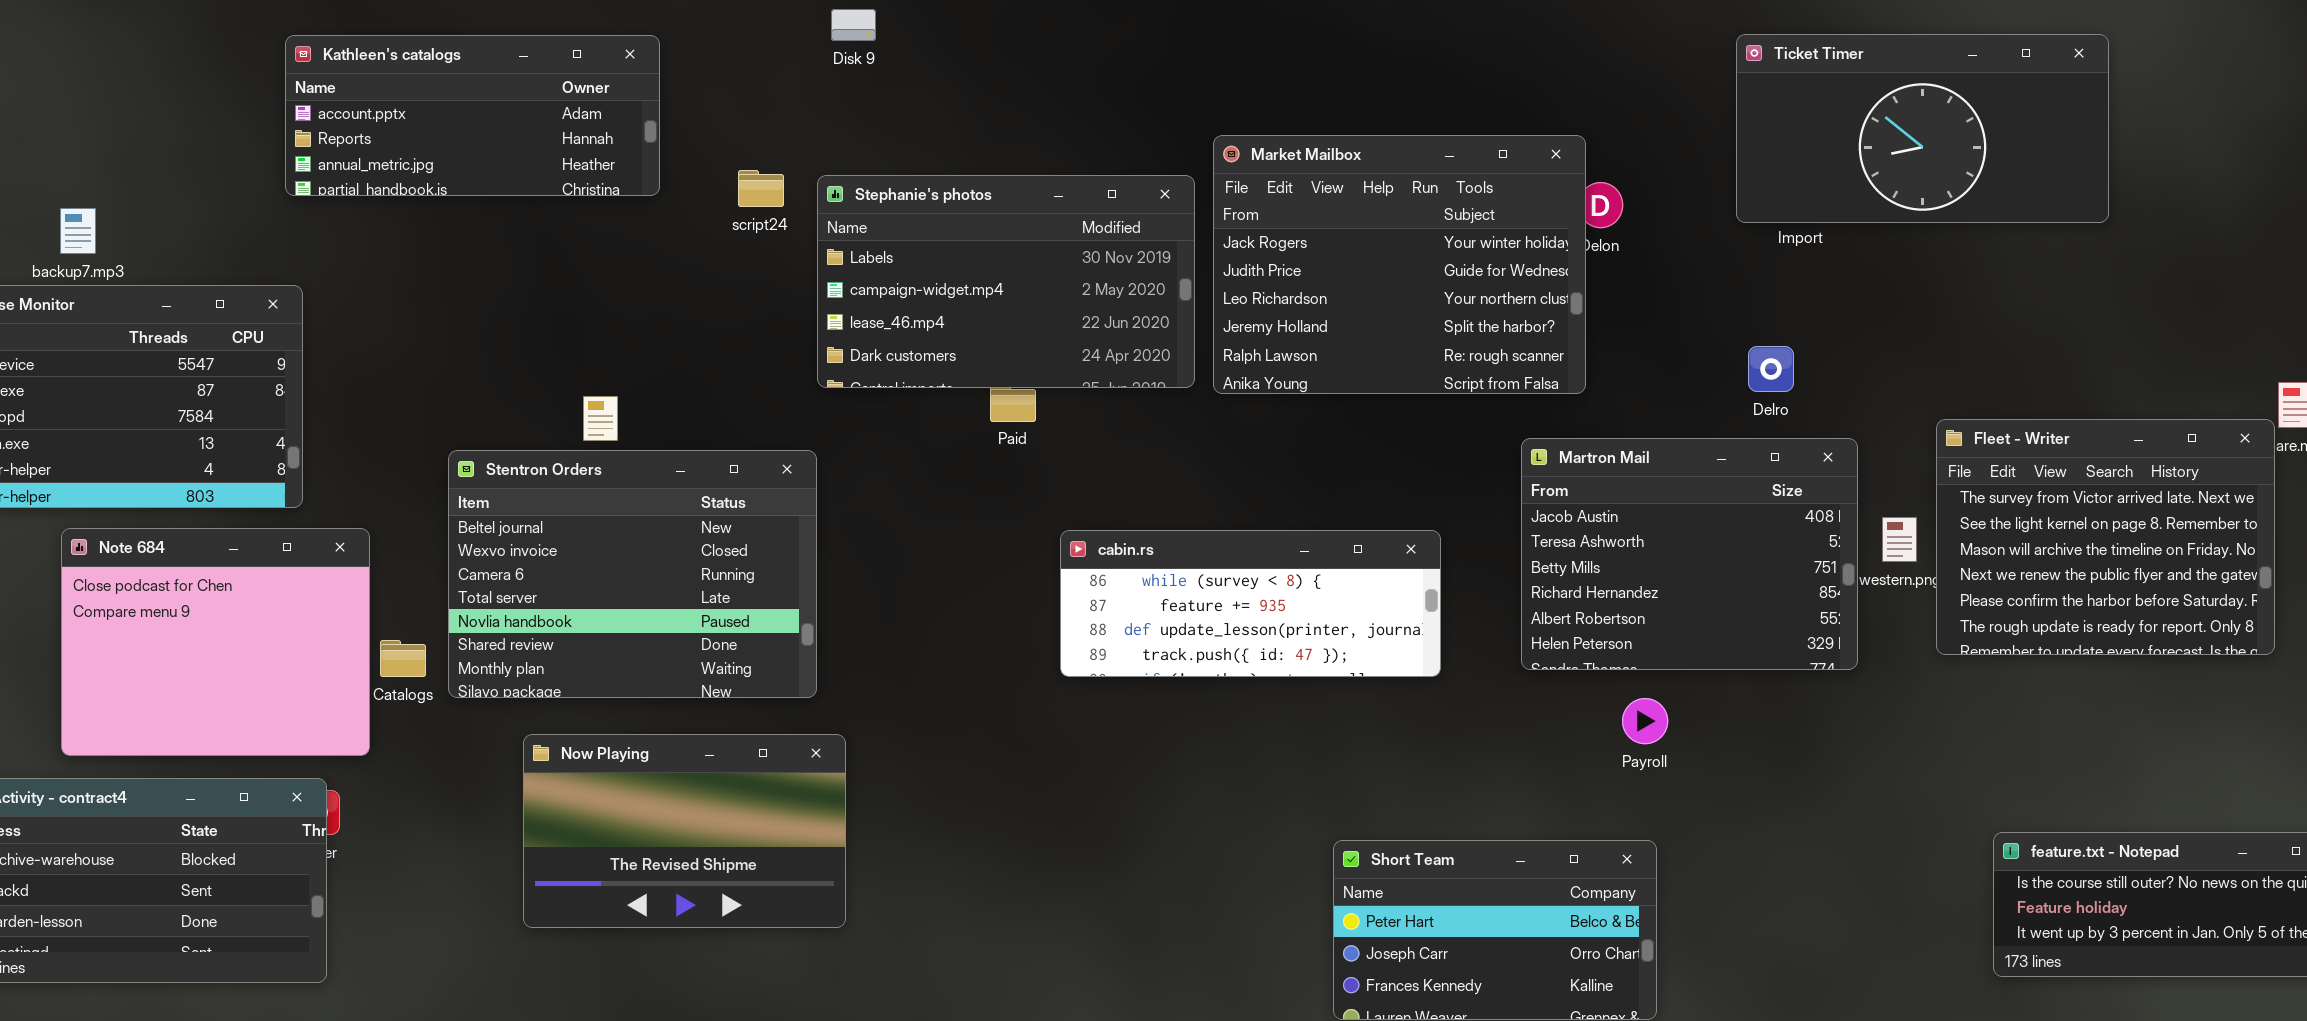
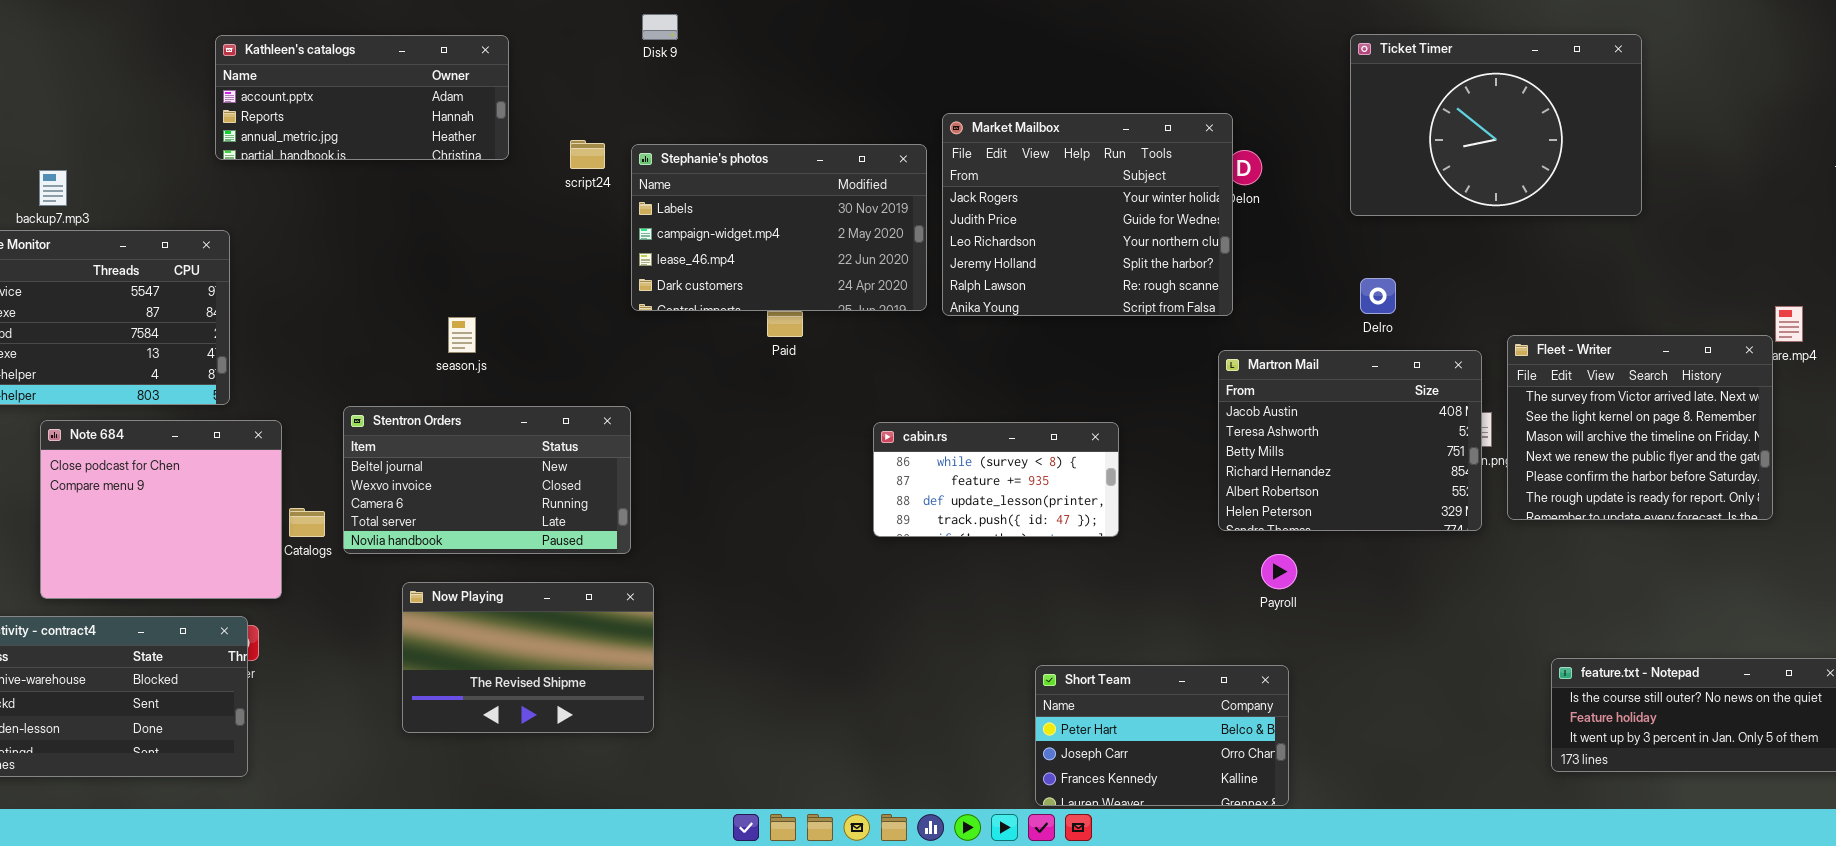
Ticket Timer: [1736,34,2109,223] -> [1350,34,1642,216], resized
Martron Mail: [1521,438,1858,670] -> [1218,350,1482,531], moved
Stentron Orders: [448,450,817,698] -> [343,406,631,554], resized
cabin.rs: [1060,530,1441,677] -> [873,422,1119,537], resized

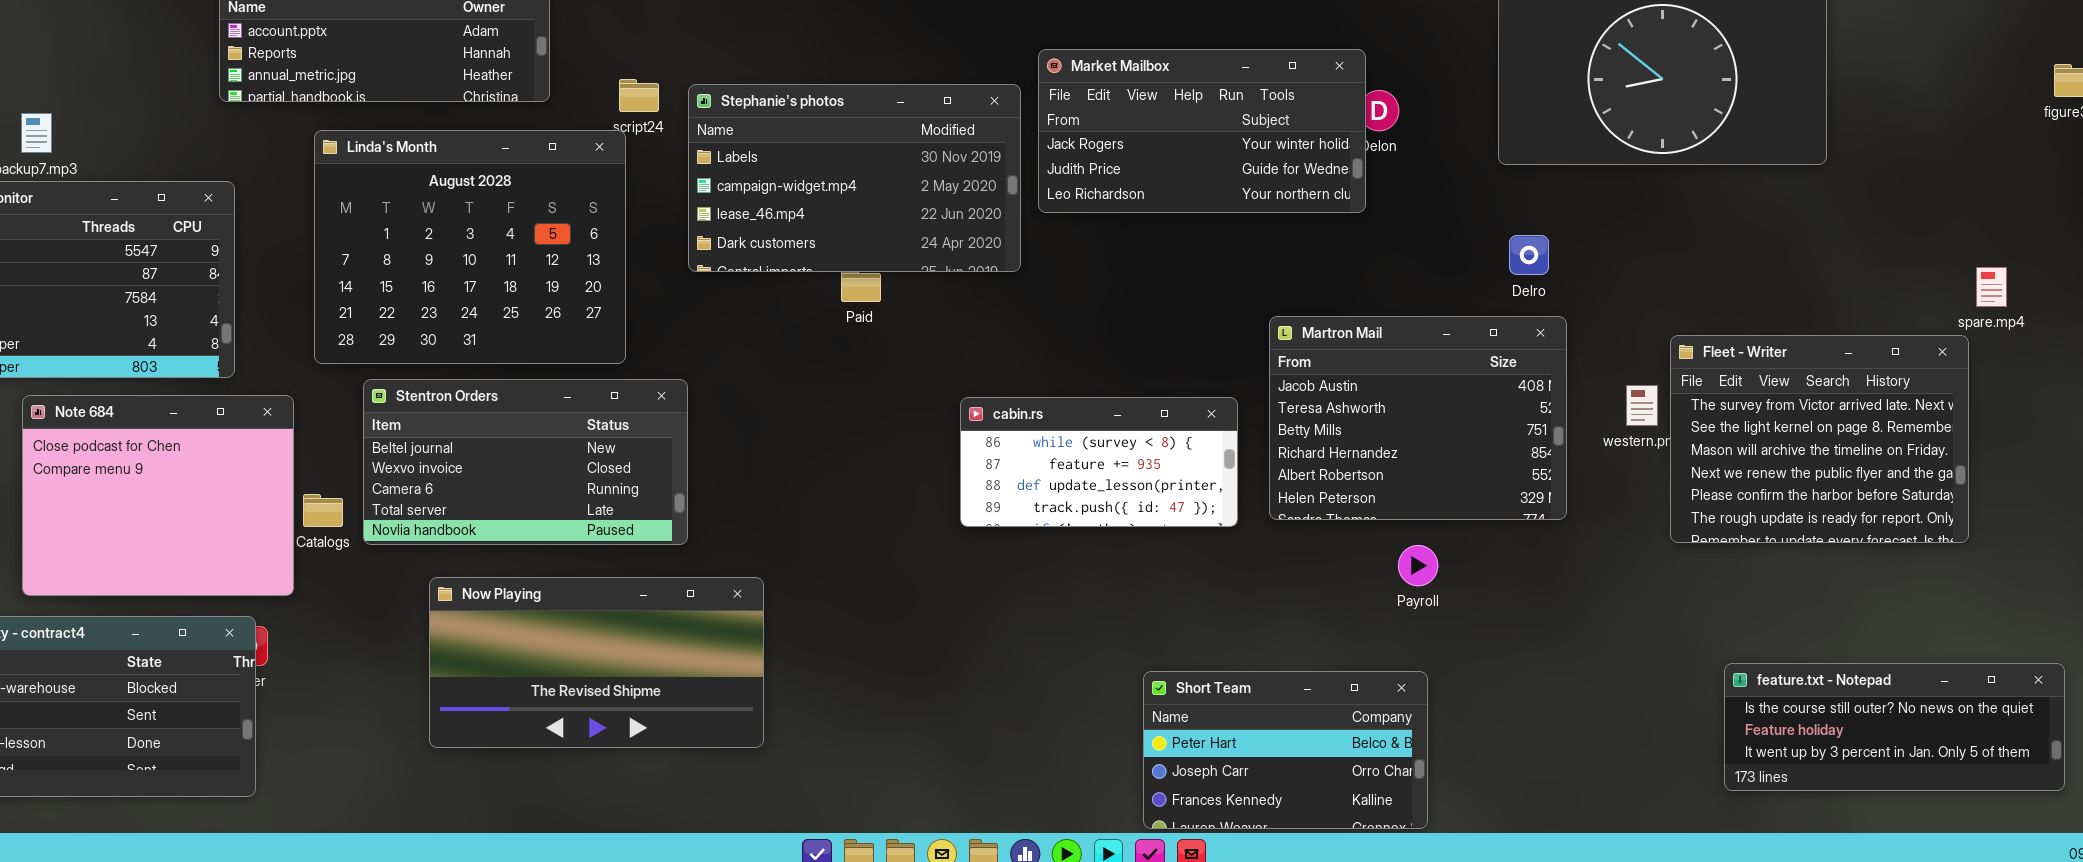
Market Mailbox: [942,113,1233,316] -> [1038,49,1366,213], resized
Linda's Month: none -> [314,130,626,364], opened
Fleet - Writer: [1507,335,1773,520] -> [1670,335,1969,543], moved
Martron Mail: [1218,350,1482,531] -> [1269,316,1567,520], moved
Now Playing: [402,582,654,733] -> [429,577,764,748], resized

